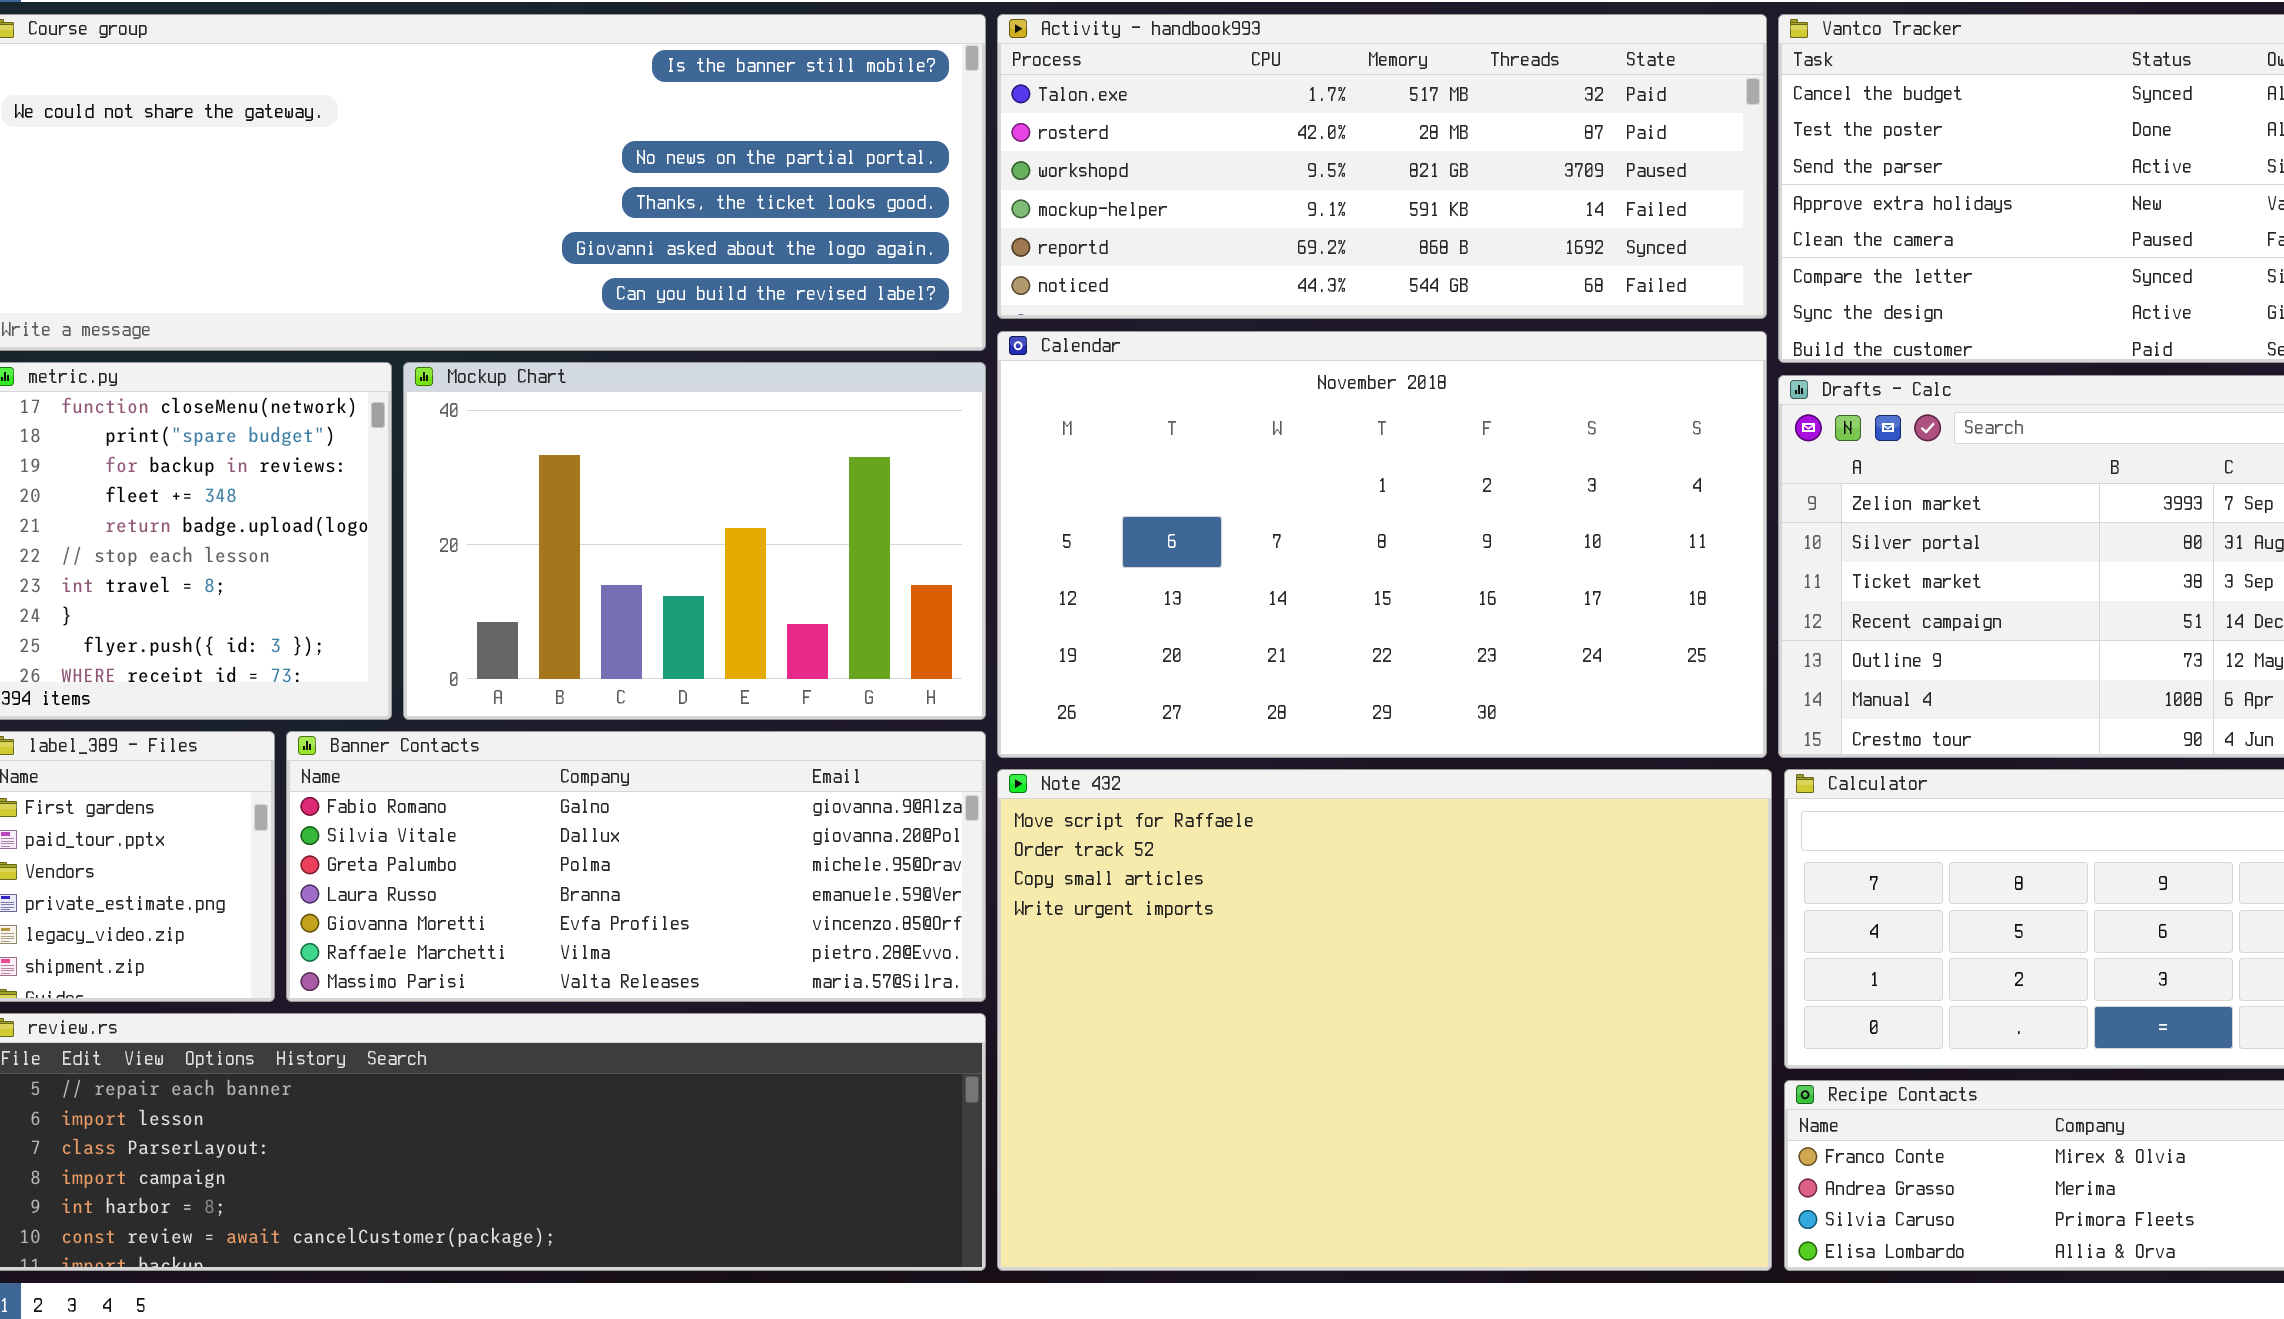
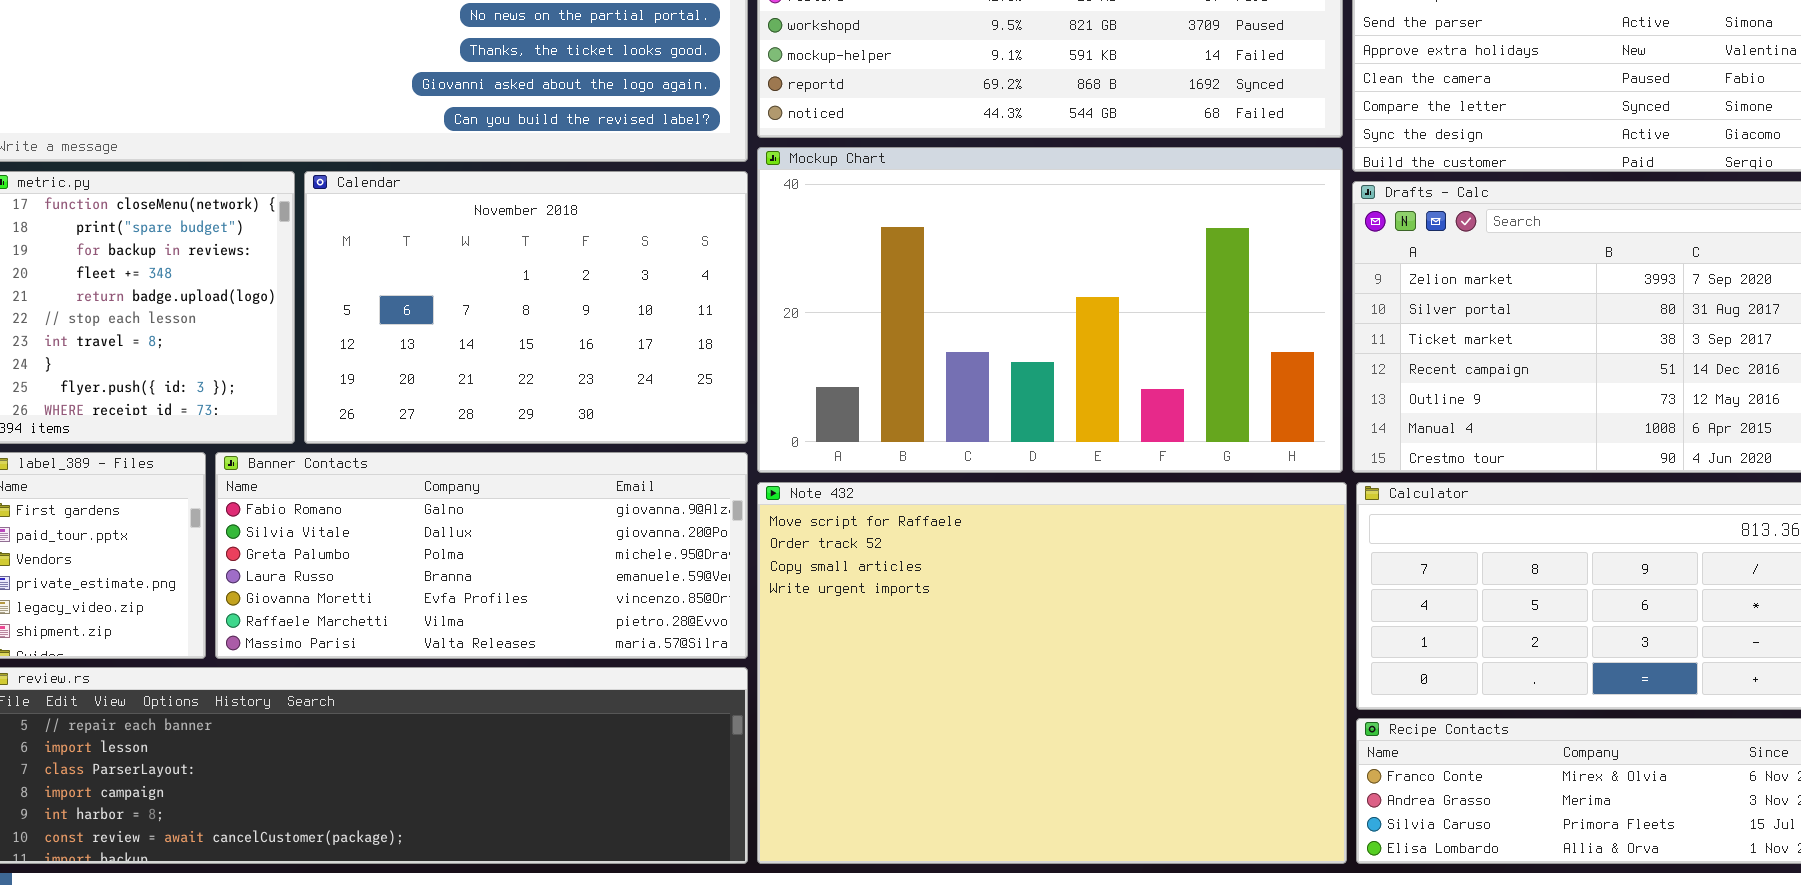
Calendar: [997,331,1767,758] -> [304,171,748,444], moved, resized
Mockup Chart: [403,362,986,720] -> [757,147,1343,473], moved, resized

